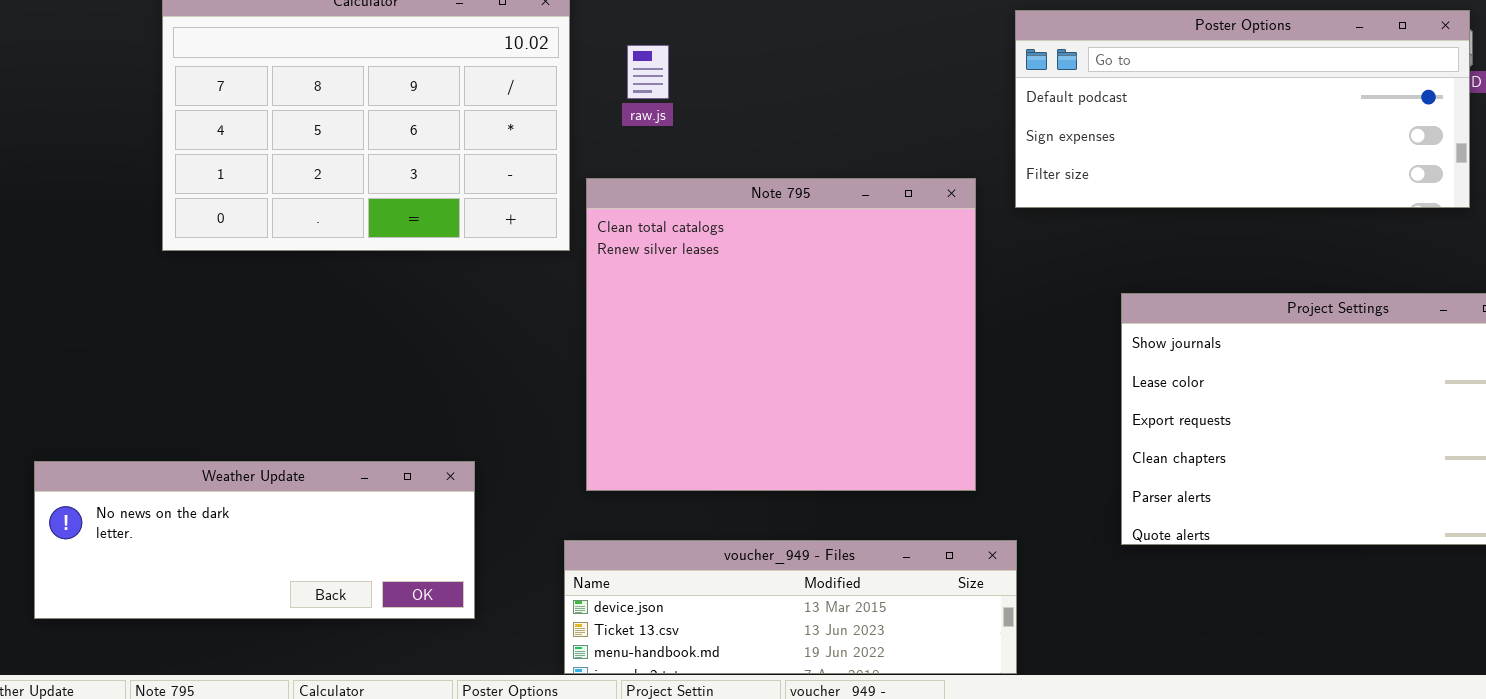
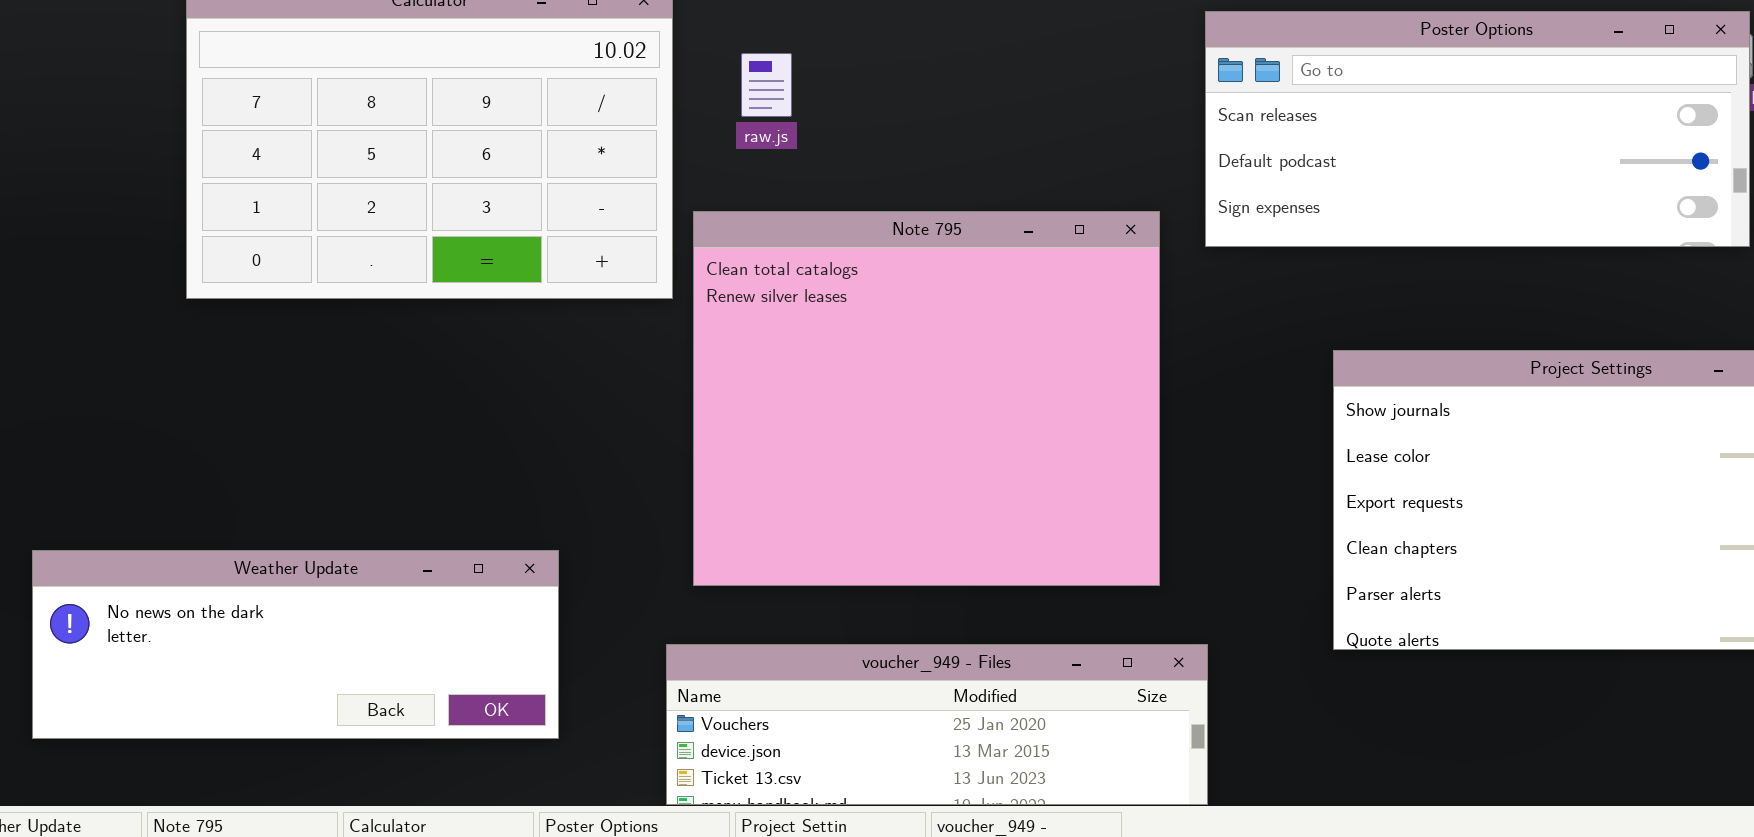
Poster Options: [1015,10,1470,208] -> [1205,11,1750,247], scrolled up 1 row
voucher_949 - Files: [564,540,1017,674] -> [666,644,1208,805], scrolled up 1 row

